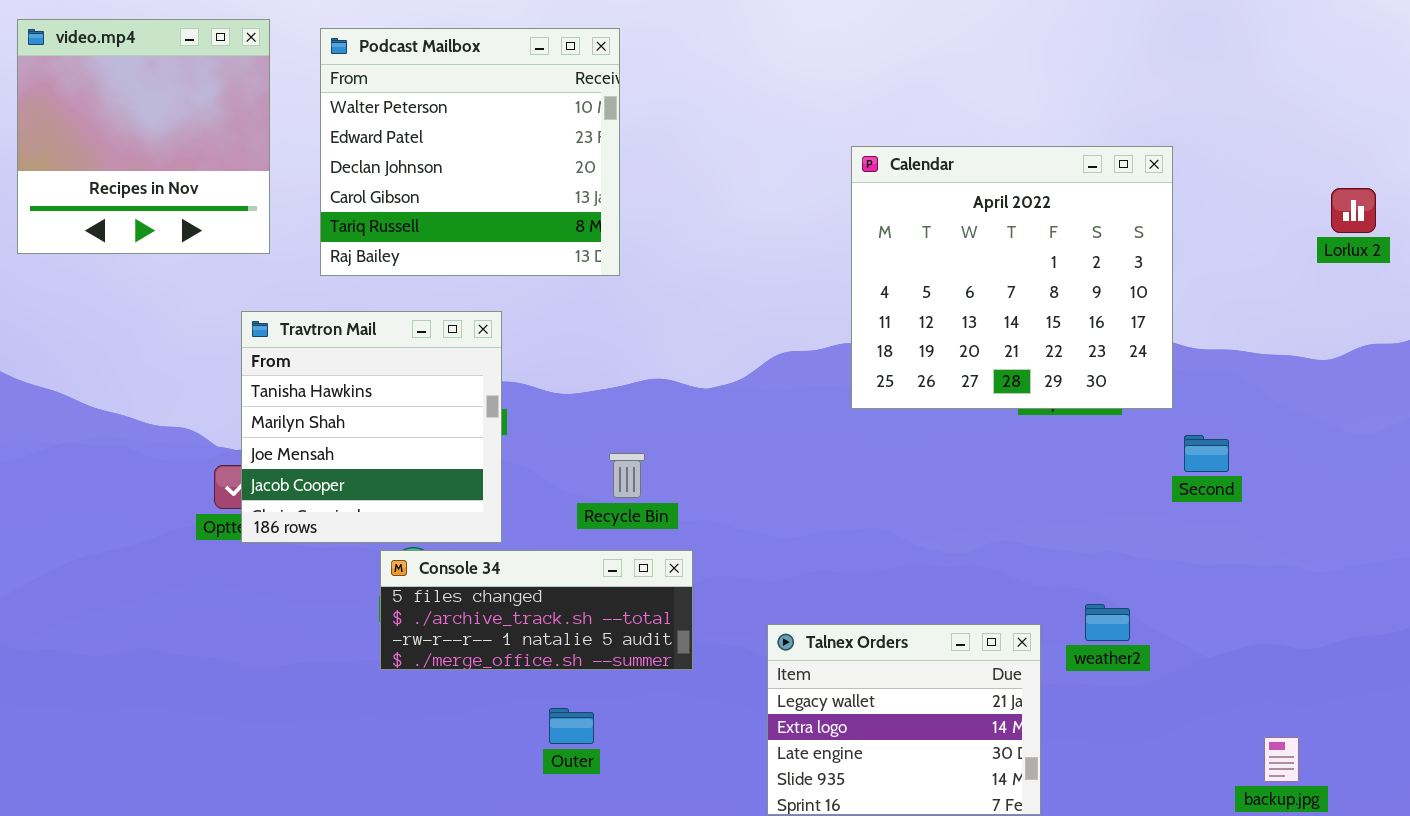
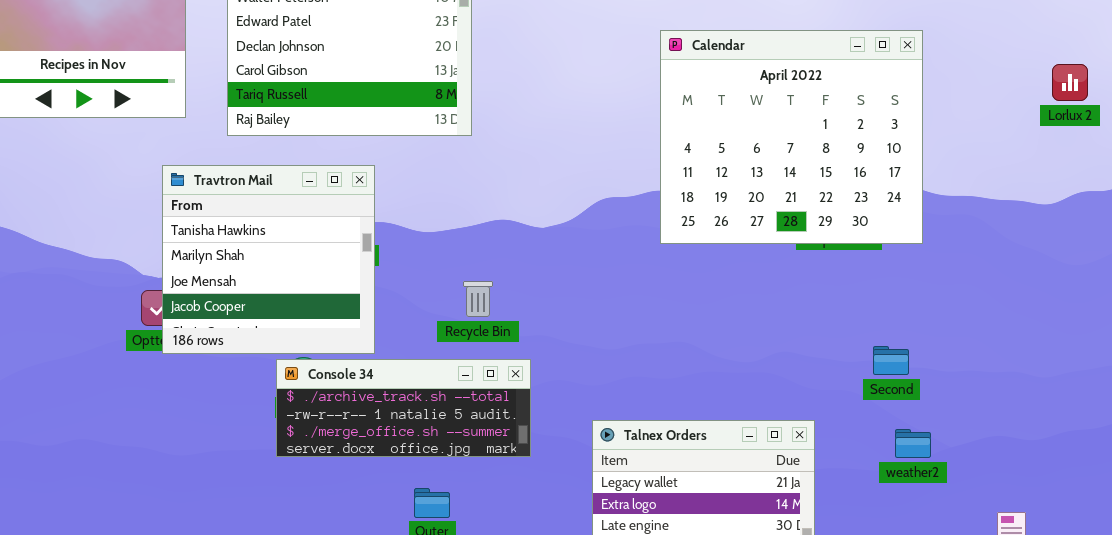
Second: [1184,435,1229,472] -> [873,346,909,375], moved
Console 34: [380,550,693,670] -> [276,359,531,457], scrolled down 1 row
weather2: [1085,604,1130,641] -> [895,429,931,458], moved

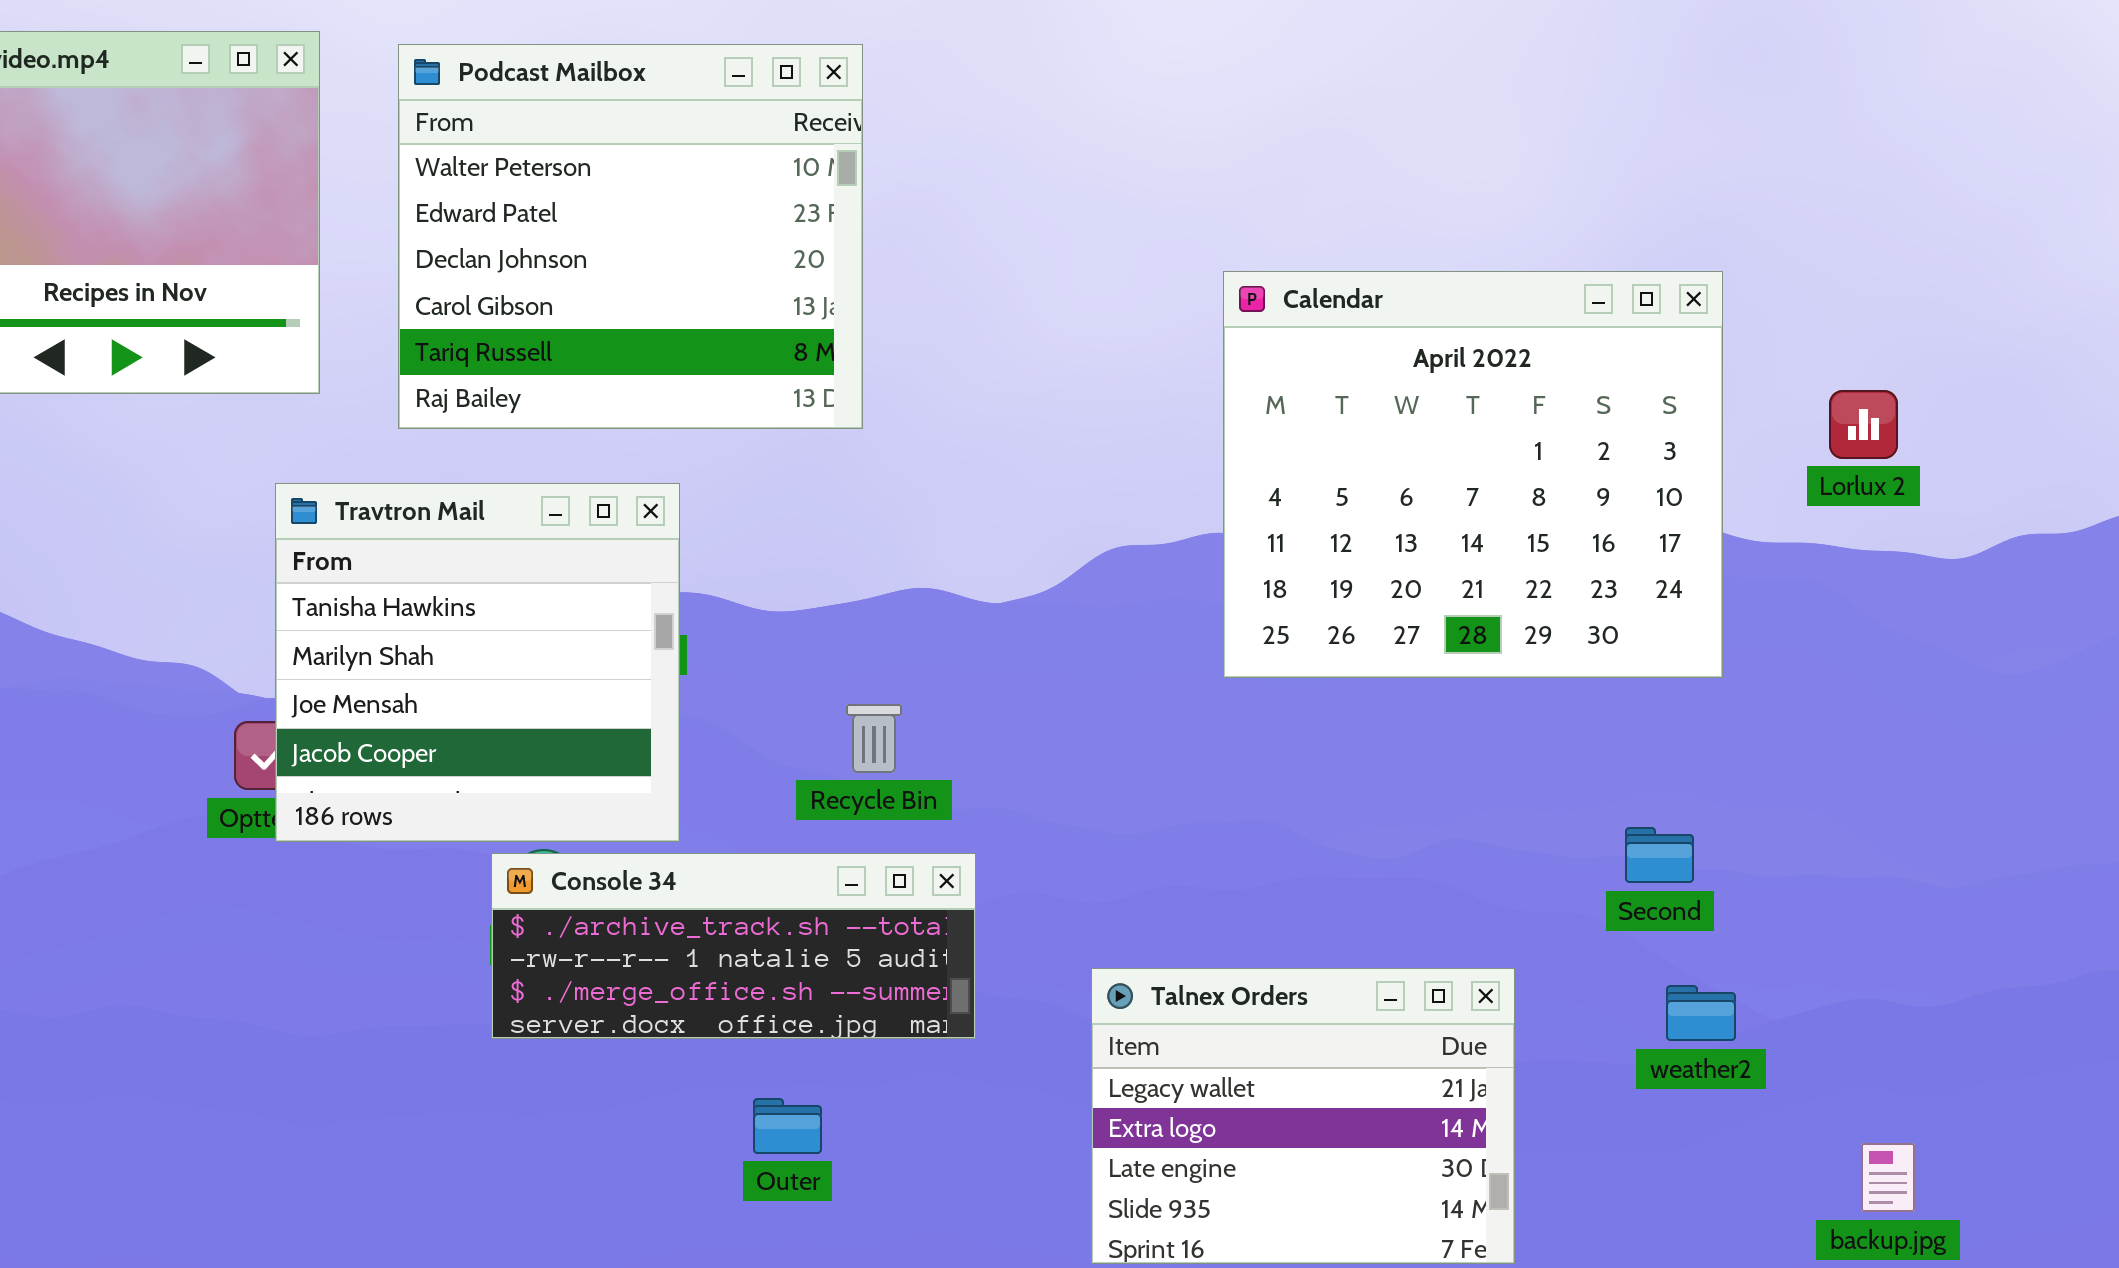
Calendar: [660,30,923,244] -> [1223,271,1723,678], moved
Lorlux 2: [1052,64,1088,101] -> [1829,390,1898,459], moved

